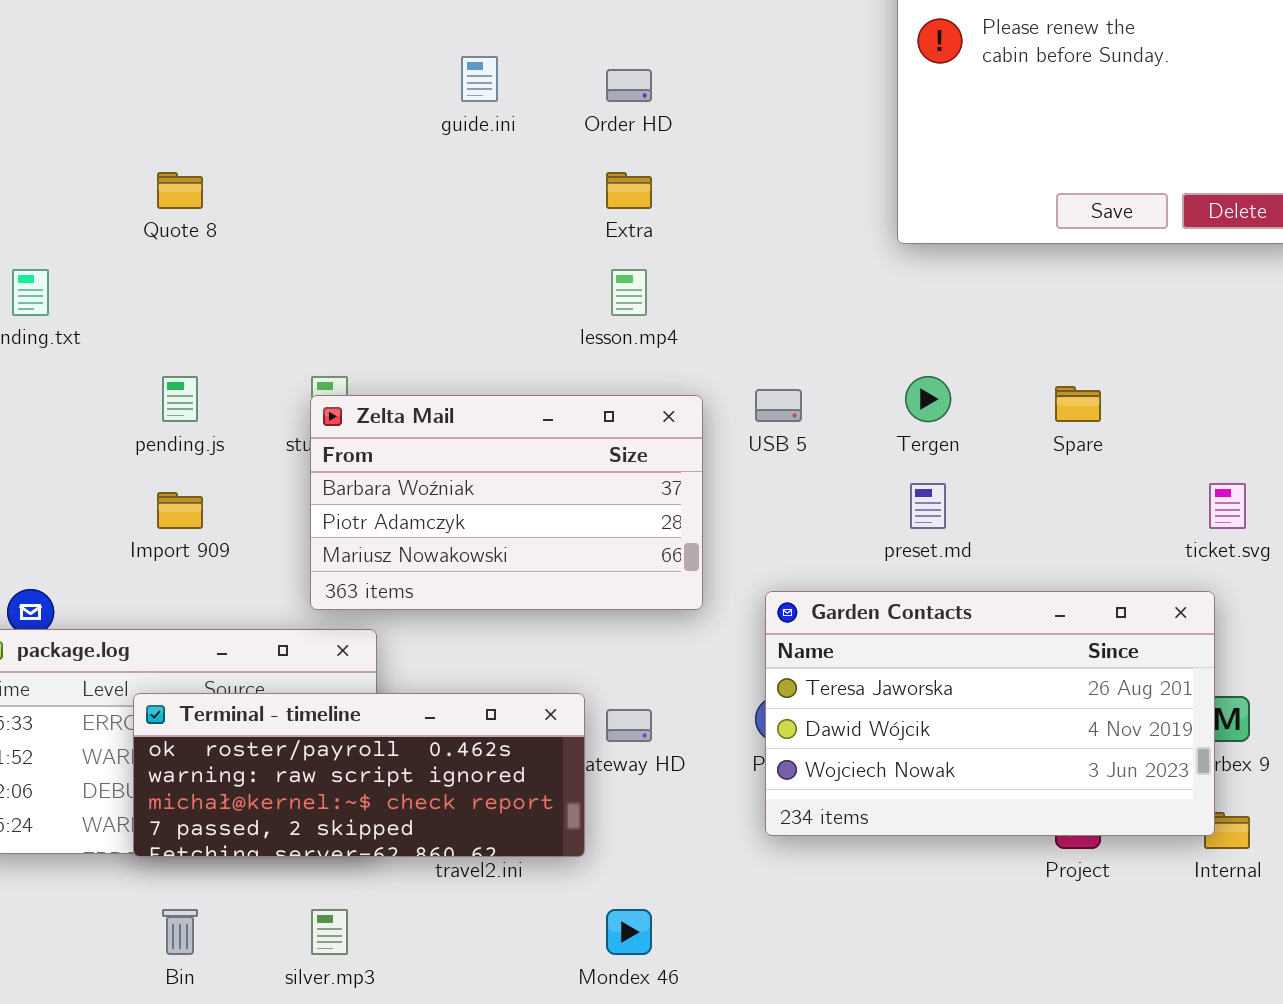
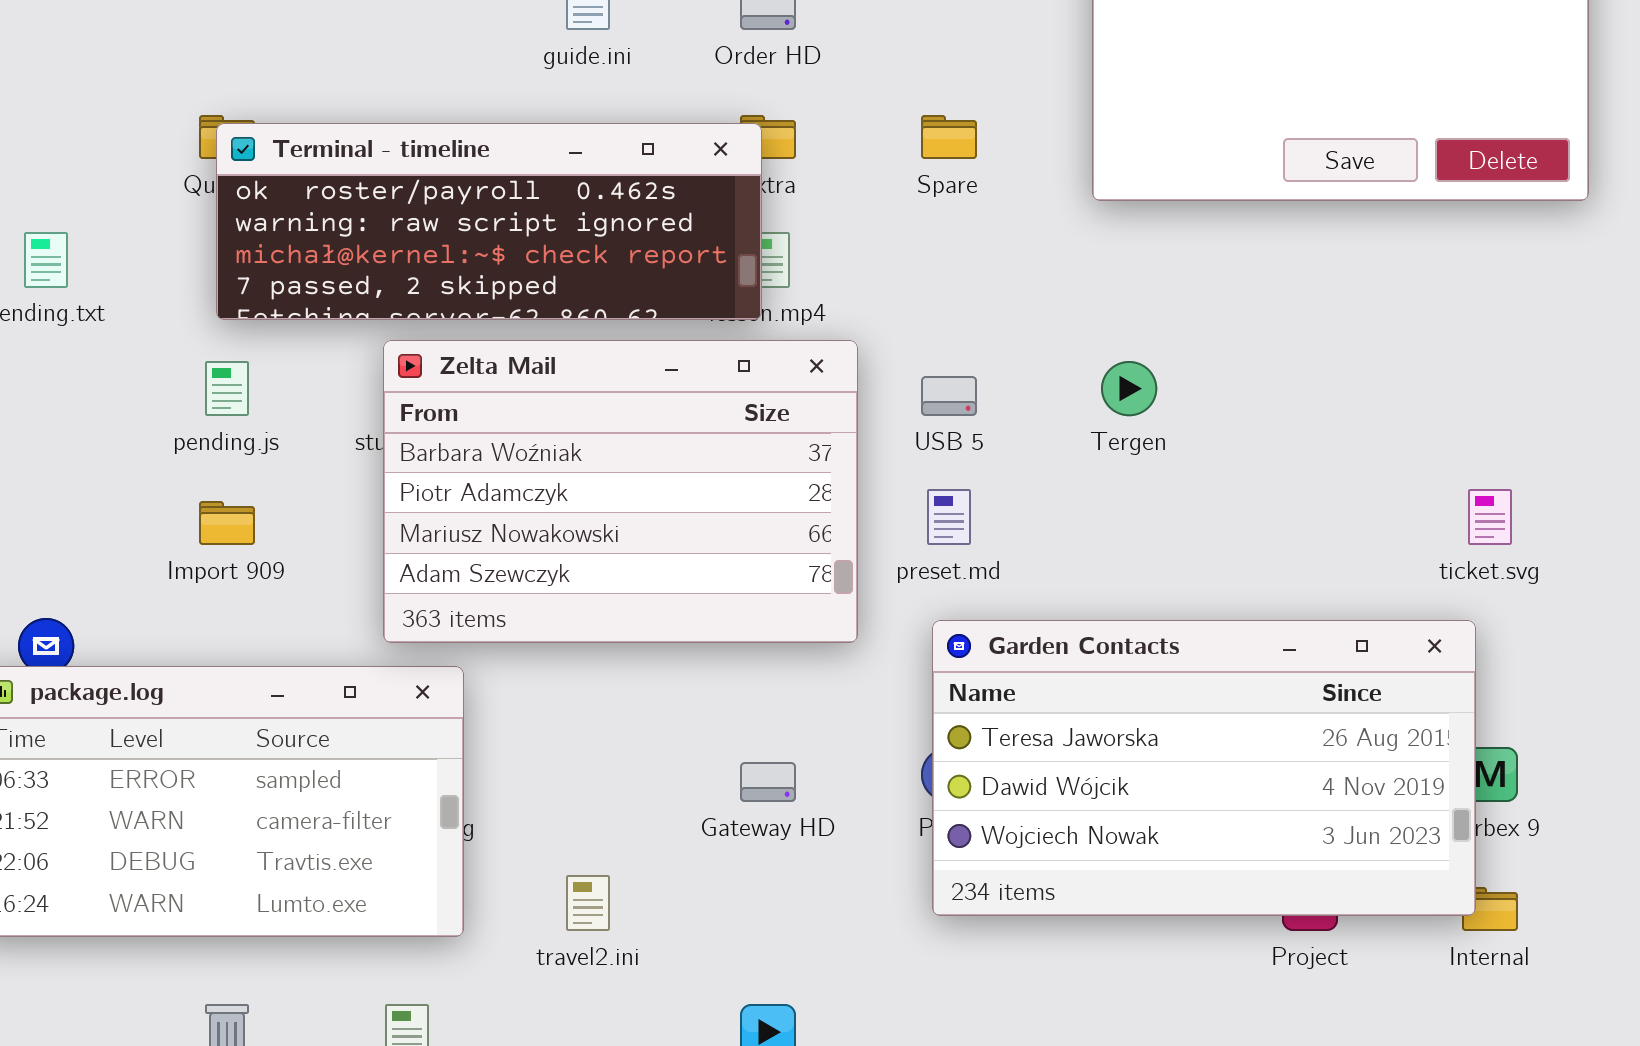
Spare: [1055,386,1101,422] -> [921,115,977,159], moved
Zelta Mail: [310,395,703,610] -> [383,340,858,643], resized
preset.md: [910,483,946,529] -> [927,489,971,545], moved
Terminal - timeline: [133,693,585,857] -> [216,123,762,320], moved

